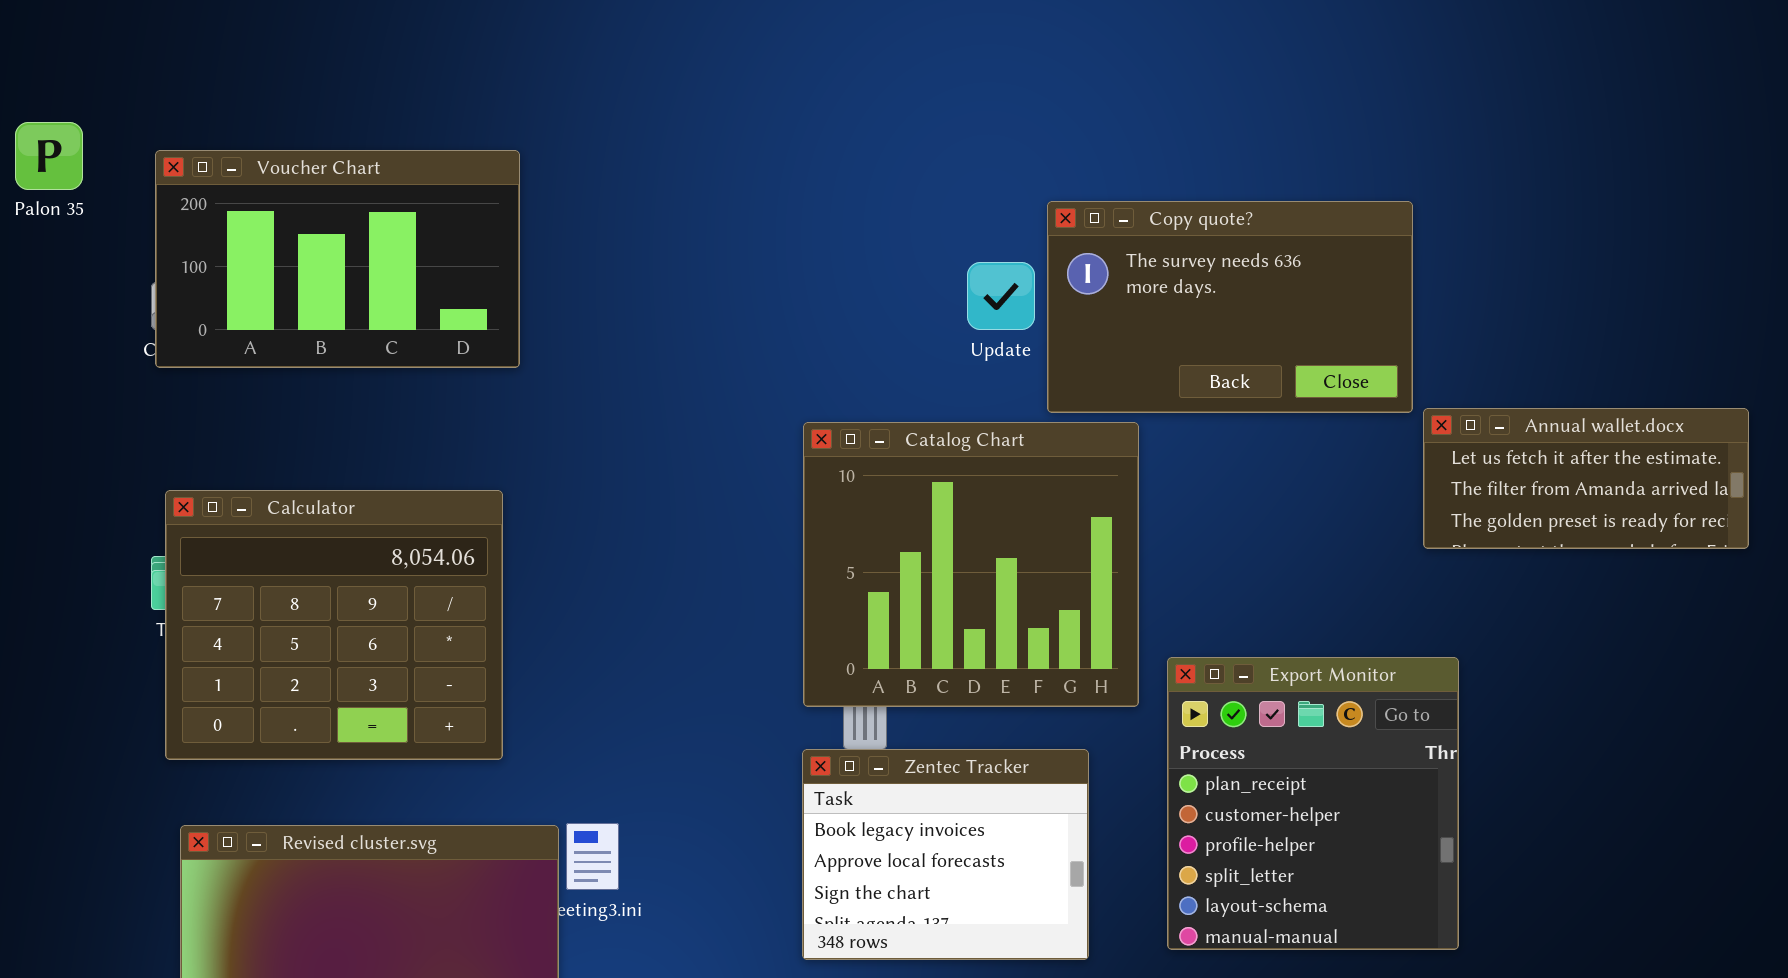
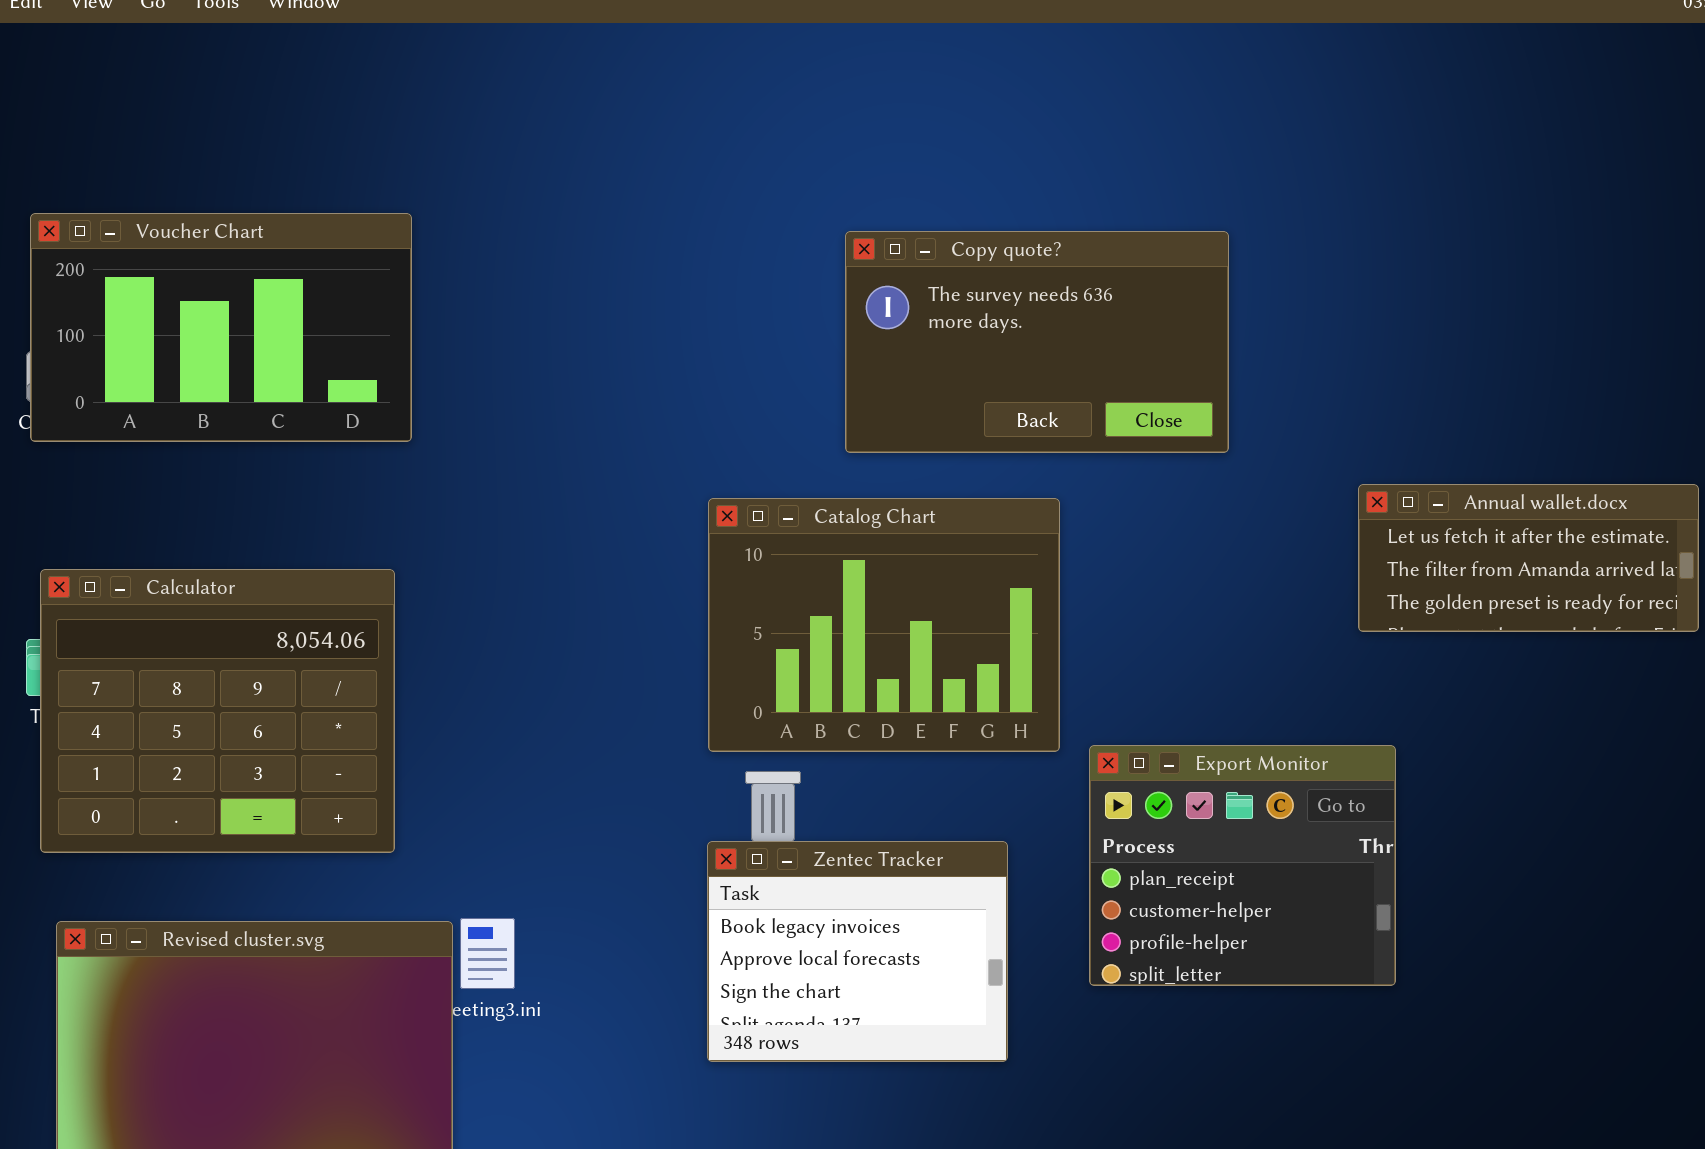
Copy quote?: [1047,201,1413,413] -> [845,231,1229,453], moved
Catalog Chart: [803,422,1139,707] -> [708,498,1060,752], resized
Export Monitor: [1167,657,1459,950] -> [1089,745,1396,986], resized

